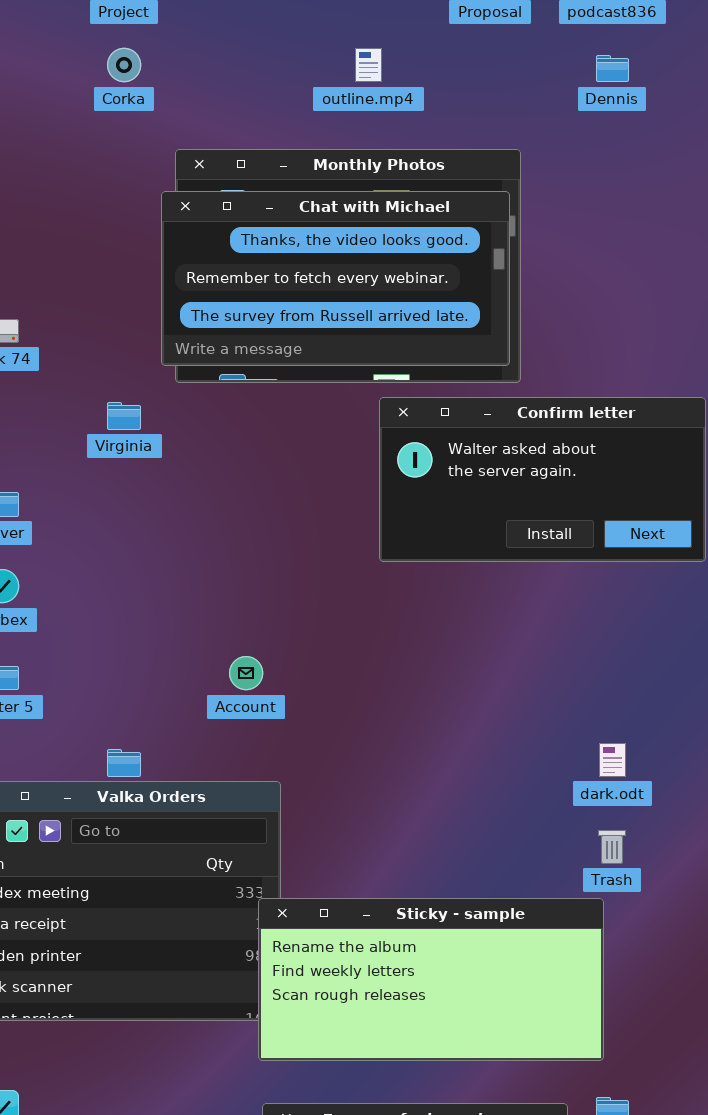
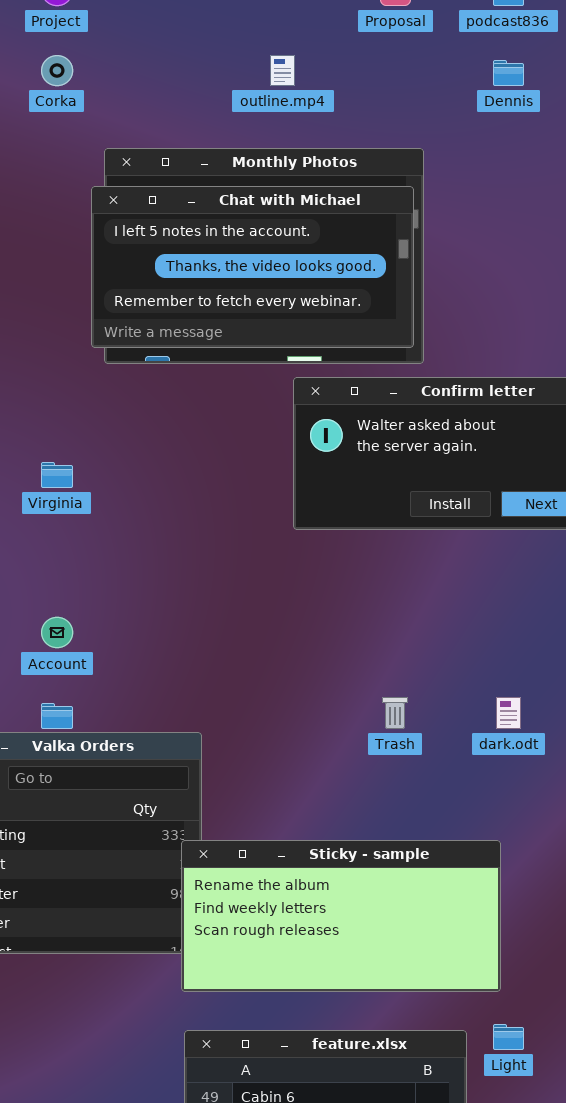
Chat with Michael: [161,191,510,366] -> [91,186,414,348], scrolled up 1 row
Virginia: [107,402,141,430] -> [41,462,73,488], moved
Account: [229,656,263,690] -> [41,617,73,648], moved
Trash: [598,830,626,864] -> [382,697,408,729], moved

